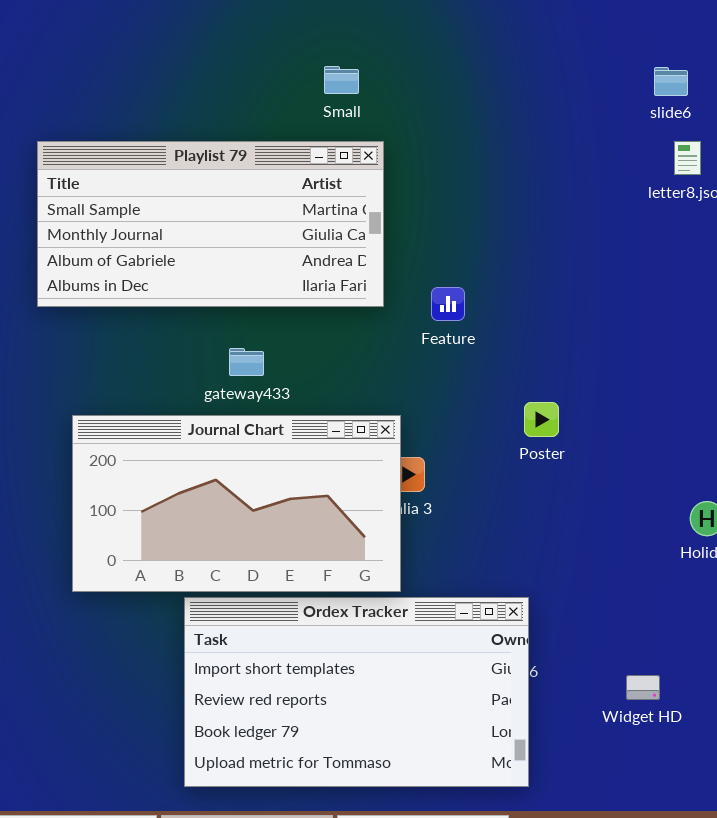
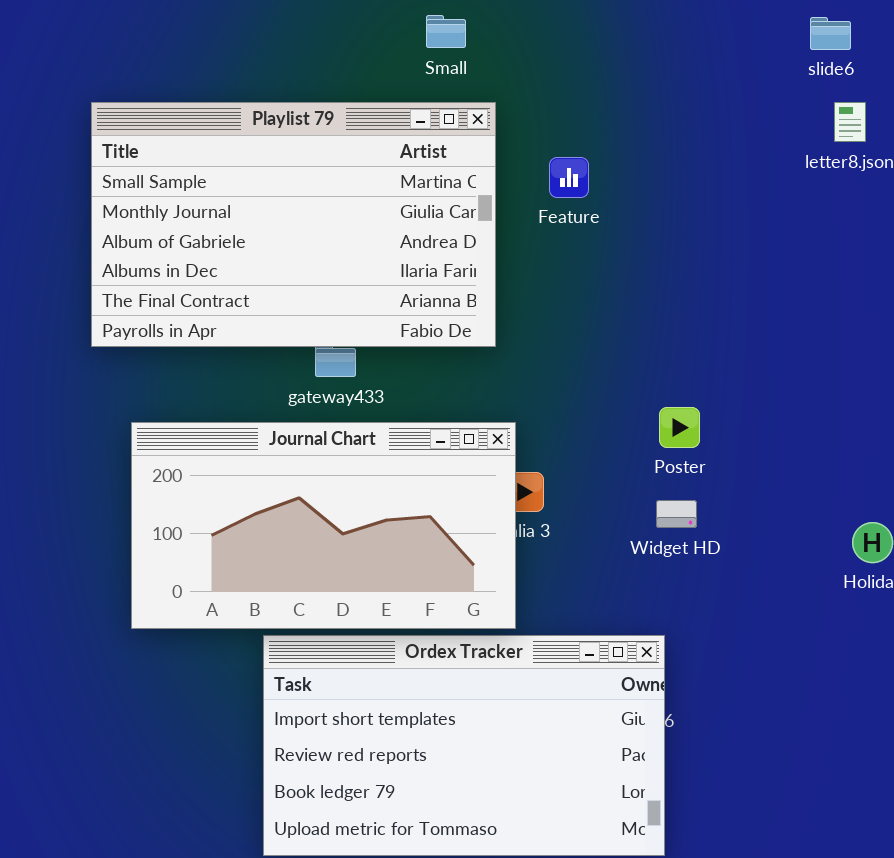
Playlist 79: [37,141,384,307] -> [91,102,496,347], resized
Feature: [431,287,465,321] -> [549,157,589,198], moved
Widget HD: [626,675,660,700] -> [656,500,697,528], moved

